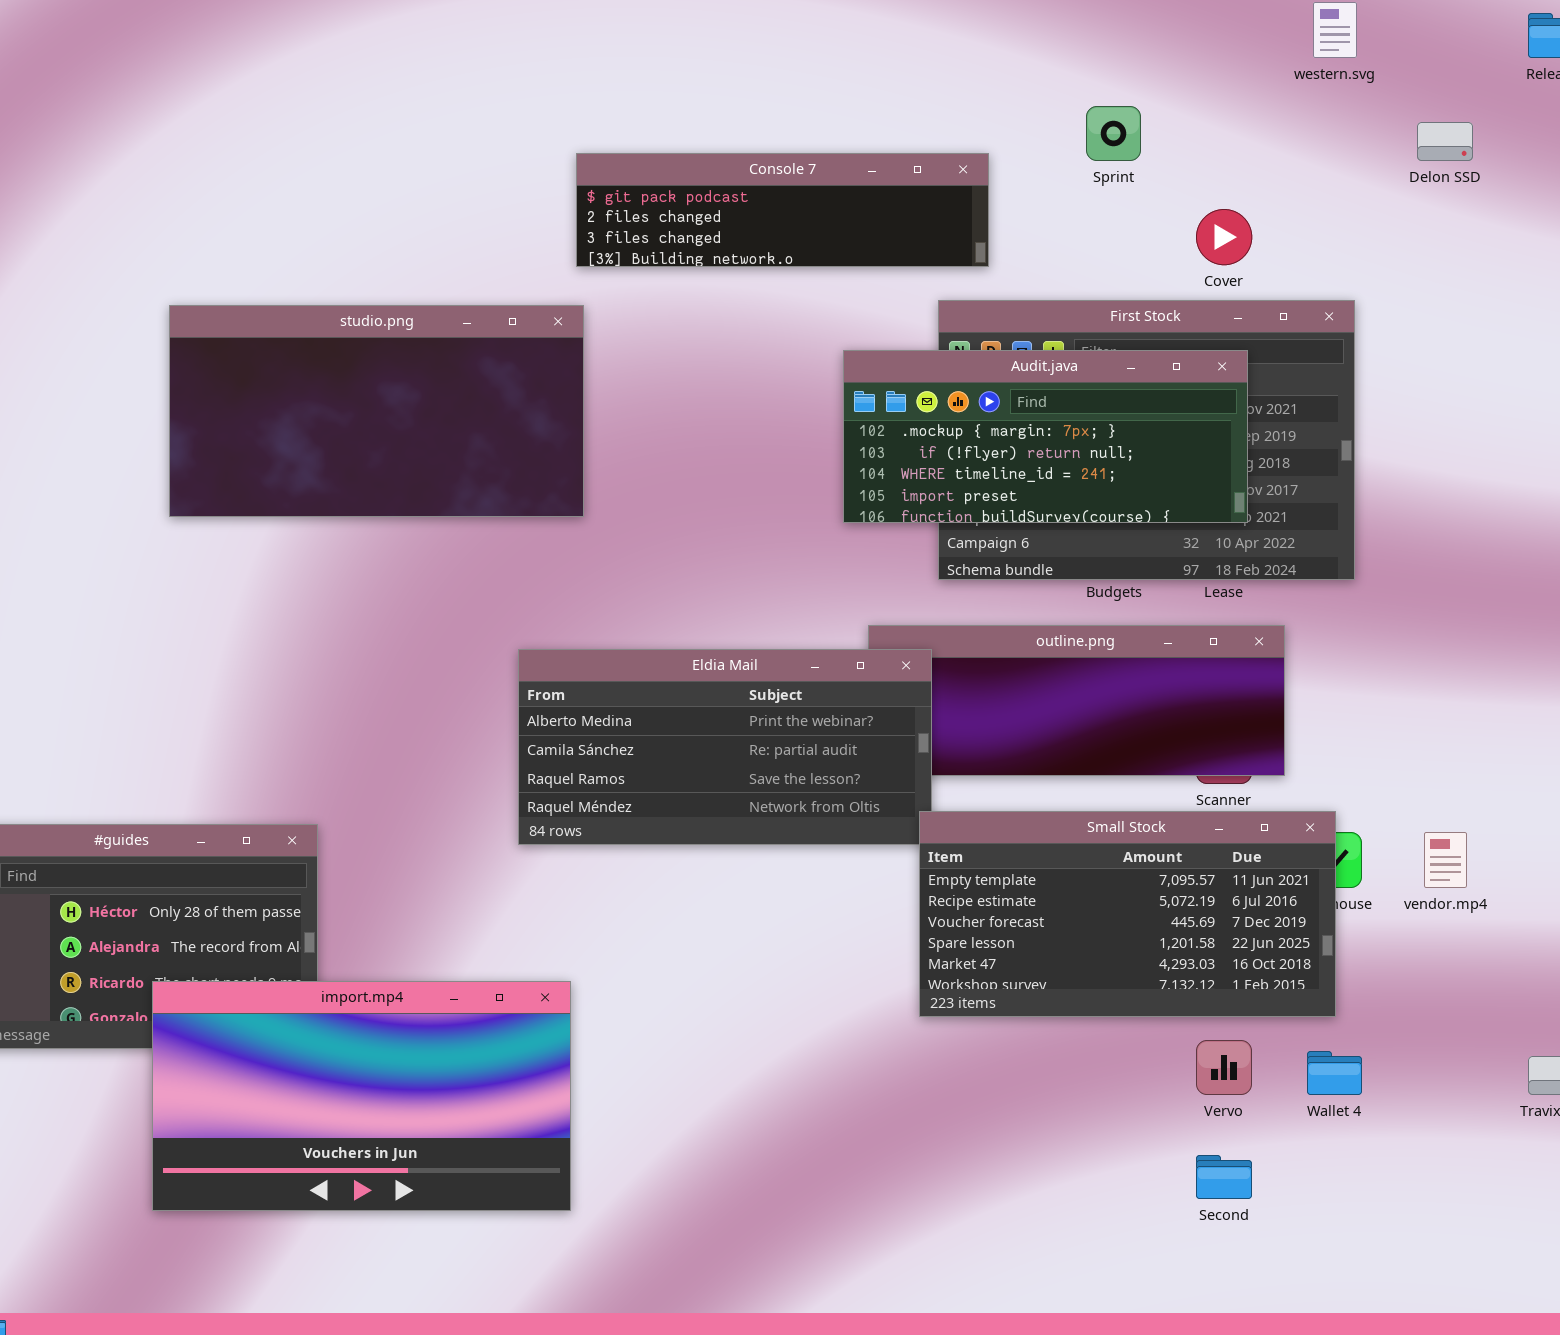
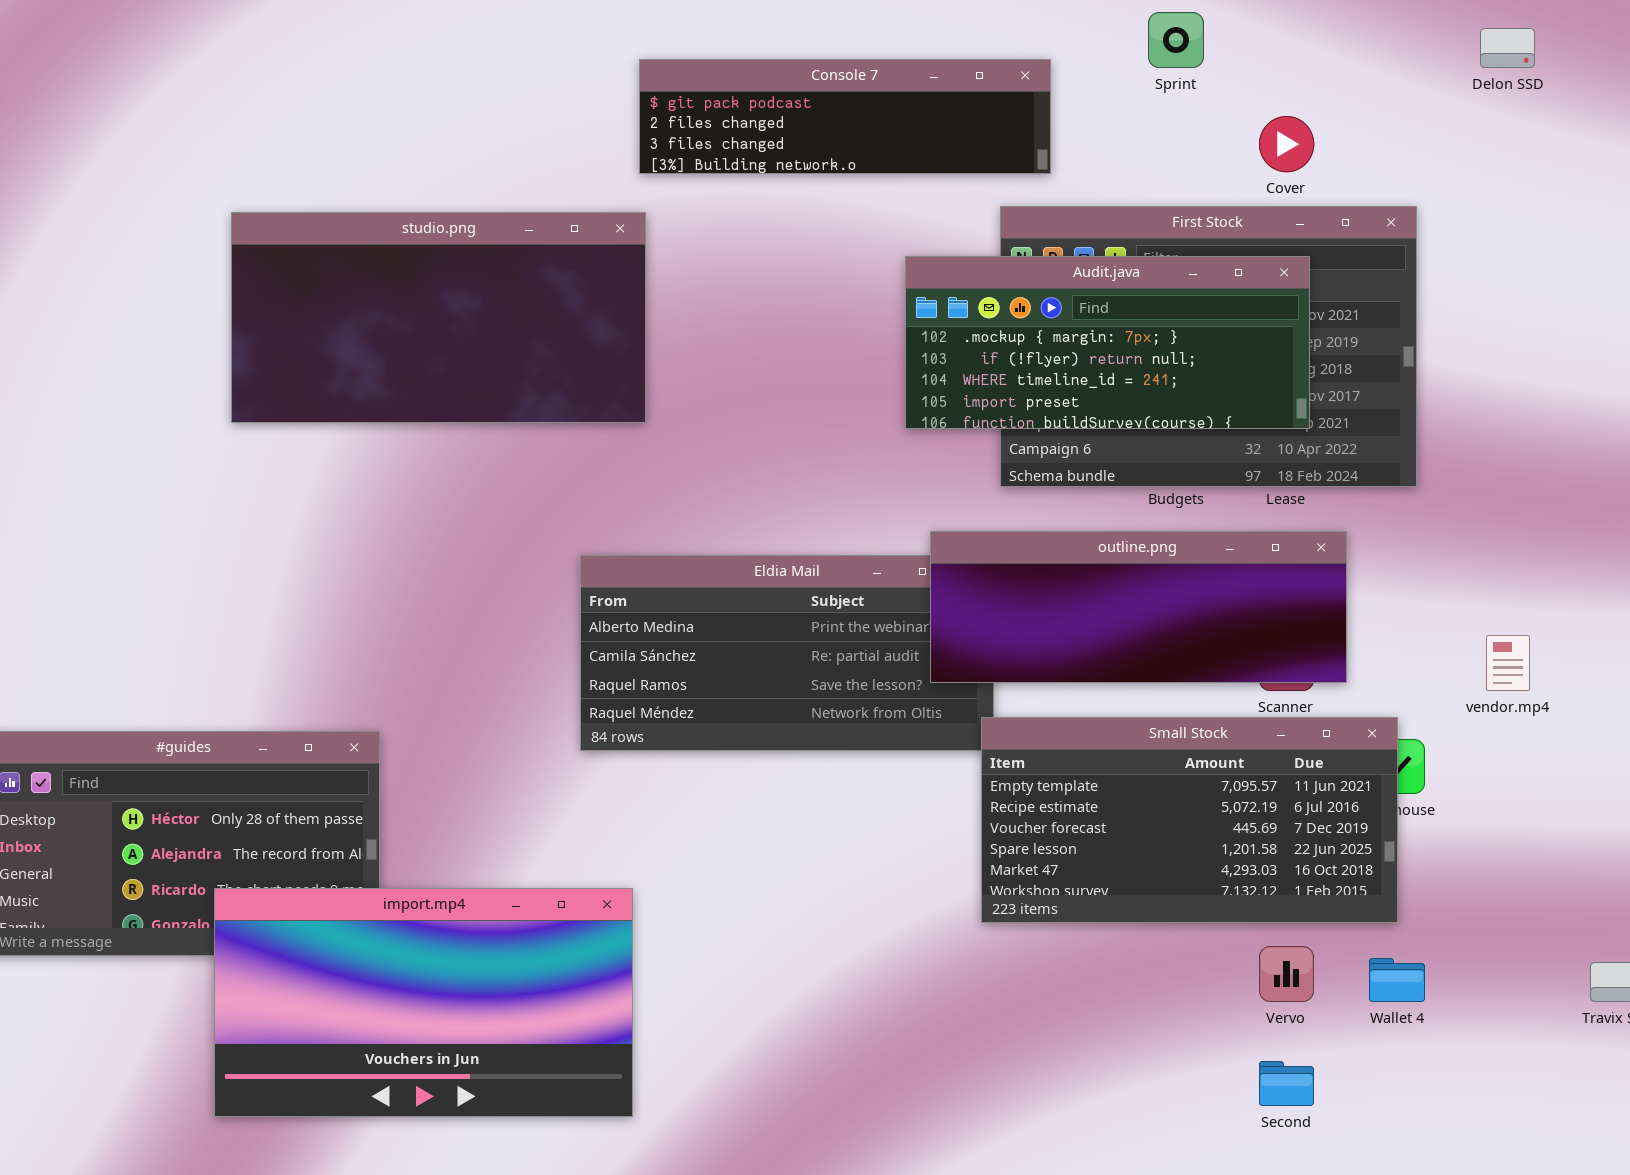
outline.png: [868,625,1285,776] -> [930,531,1347,683], raised
vendor.mp4: [1424,832,1467,888] -> [1486,635,1530,691], moved

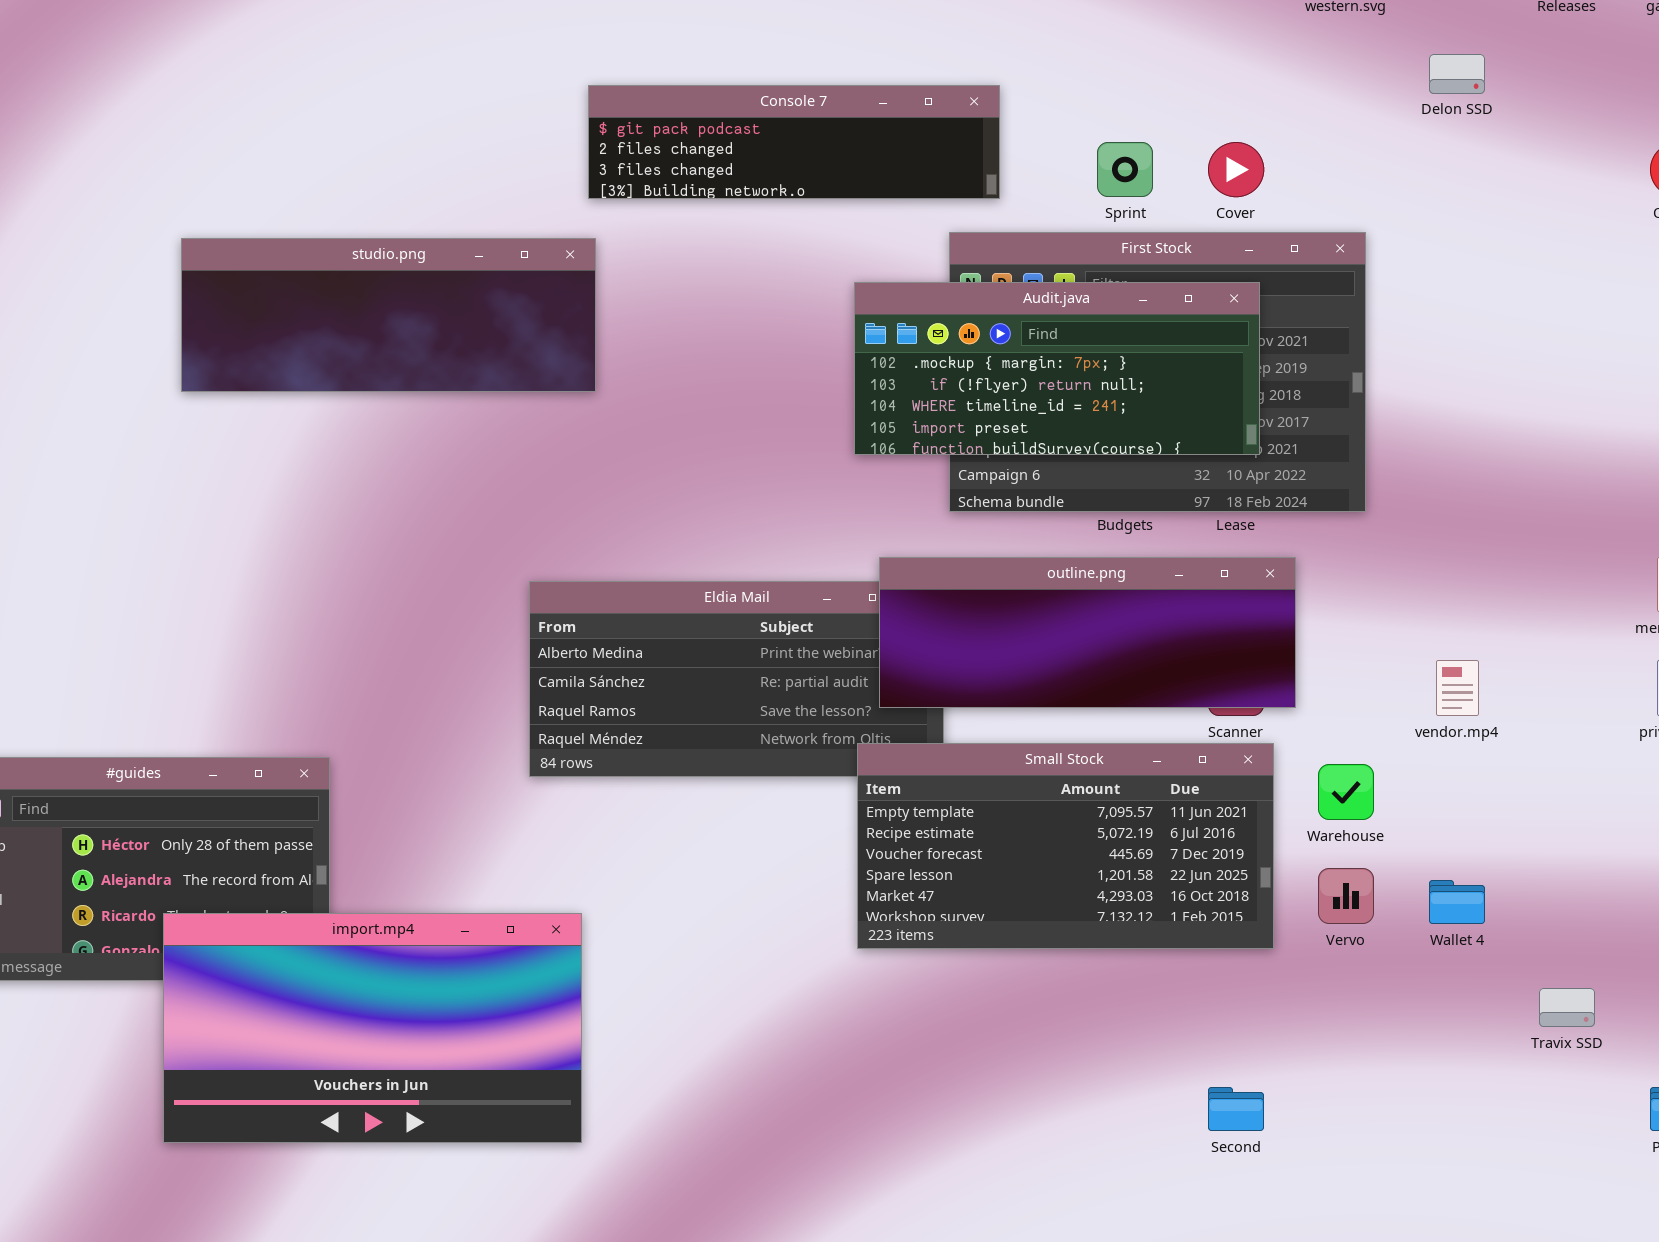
Sprint: [1148,12,1204,68] -> [1097,142,1153,197], moved
studio.png: [231,212,646,423] -> [181,238,596,392], resized
Small Stock: [981,717,1398,923] -> [857,743,1274,949], moved
Vervo: [1259,946,1314,1002] -> [1318,868,1374,924], moved
Wallet 4: [1369,958,1425,1002] -> [1429,880,1485,924], moved

